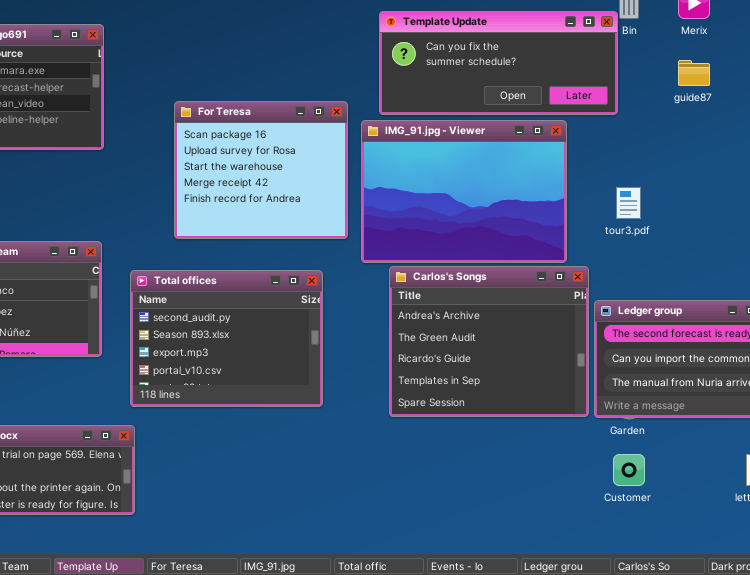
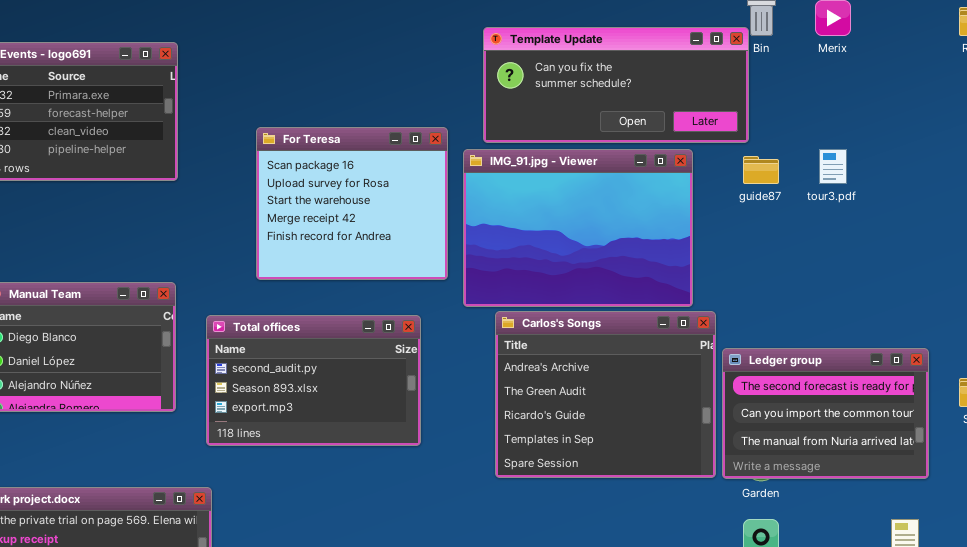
guide87: [678,60,710,86] -> [743,156,779,184], moved
tour3.pdf: [616,187,641,219] -> [819,149,847,184], moved
Total offices: [130,270,323,407] -> [206,315,421,446], resized

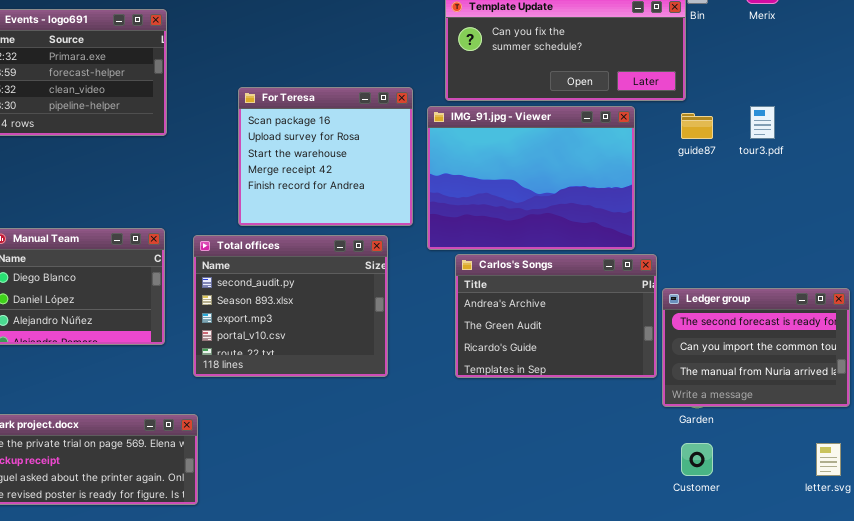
Carlos's Songs: [495,311,716,478] -> [455,254,657,378], resized
Total offices: [206,315,421,446] -> [193,235,388,377], resized

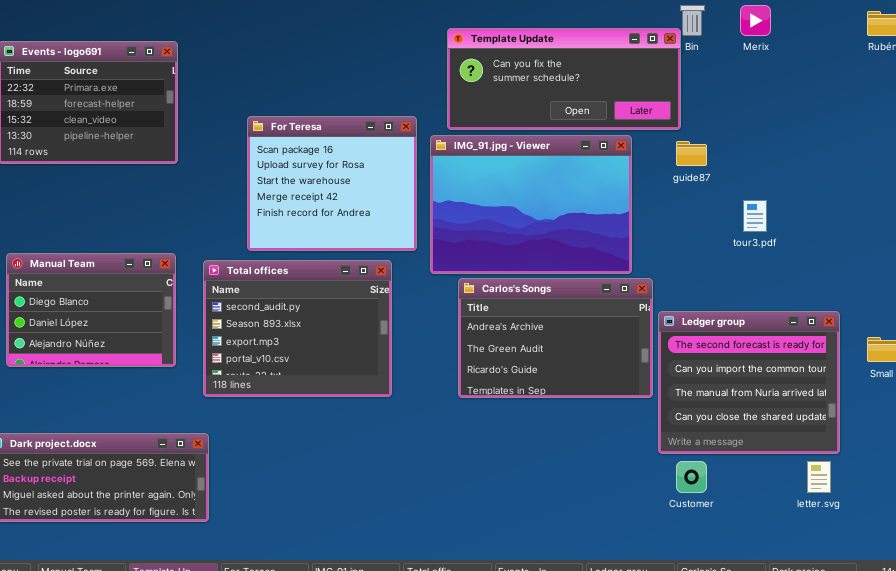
tour3.pdf: [750,106,775,139] -> [743,200,767,232], moved
Ledger group: [662,288,850,407] -> [658,311,840,454], resized

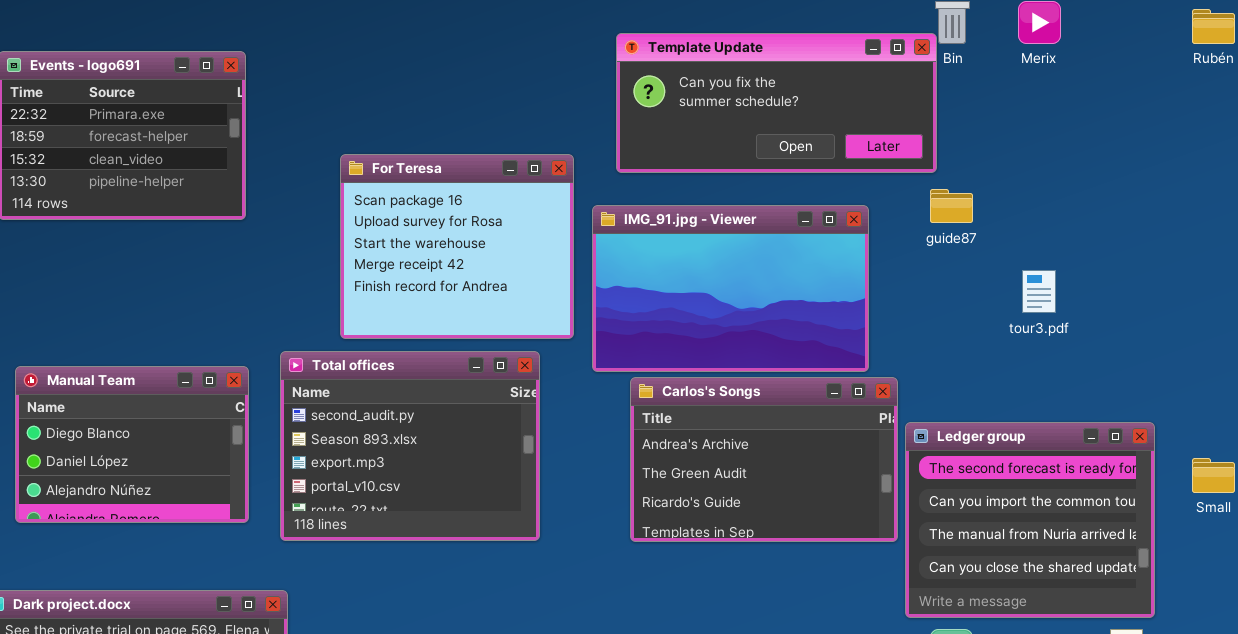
IMG_91.jpg - Viewer: [430,135,632,274] -> [592,205,869,372], resized
Manual Team: [6,253,176,367] -> [15,366,249,523], moved

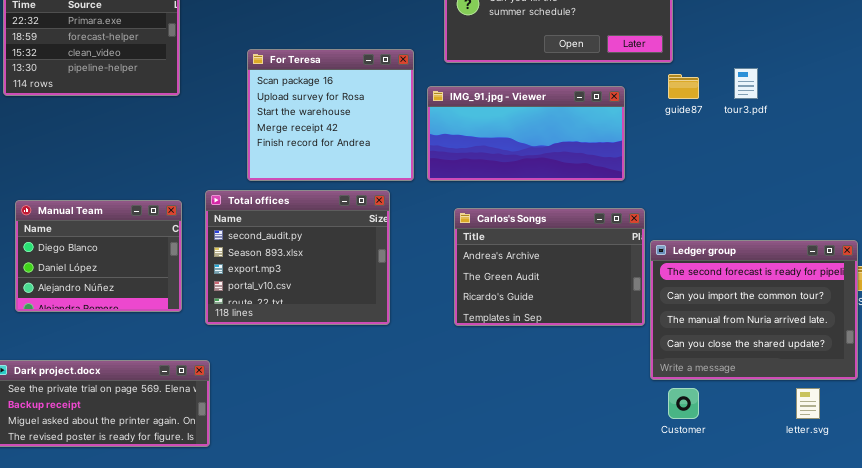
IMG_91.jpg - Viewer: [592,205,869,372] -> [427,86,625,181], resized
tour3.pdf: [1022,270,1056,313] -> [734,68,758,99], moved
Ledger group: [905,422,1155,618] -> [650,240,858,380], resized

